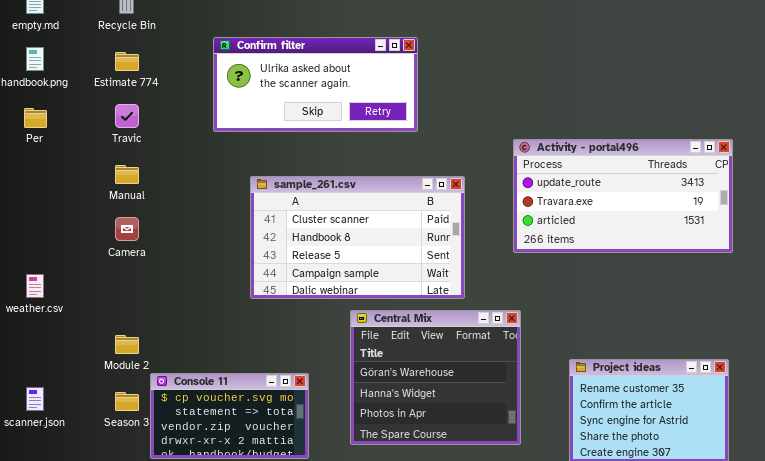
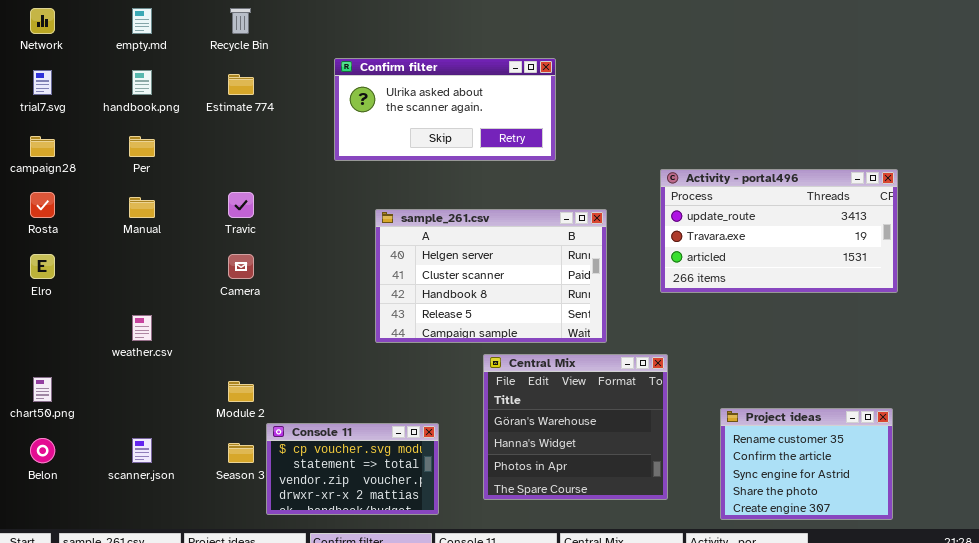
Travic: [115,104,139,128] -> [228,192,254,218], moved
Manual: [115,165,139,184] -> [129,197,155,218], moved
sample_261.csv: [250,176,465,299] -> [375,209,607,343], scrolled up 1 row

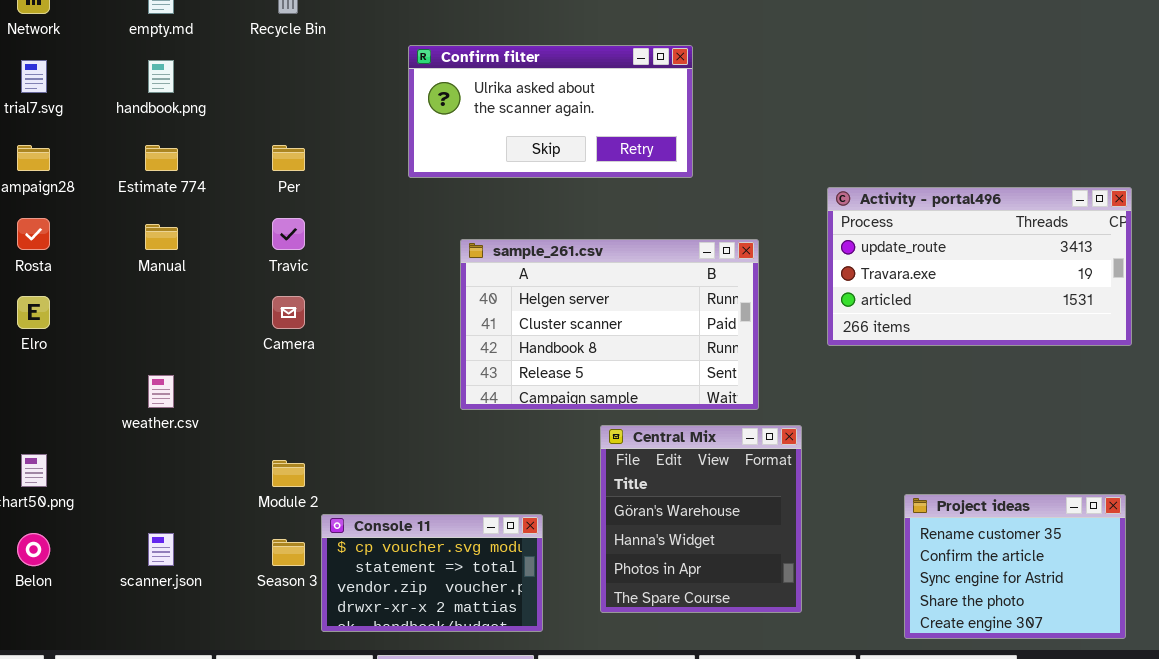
Estimate 774: [228,74,254,95] -> [145,145,178,171], moved
Per: [129,136,155,157] -> [272,145,305,171], moved
Central Mix: [483,354,668,500] -> [600,425,802,613], resized

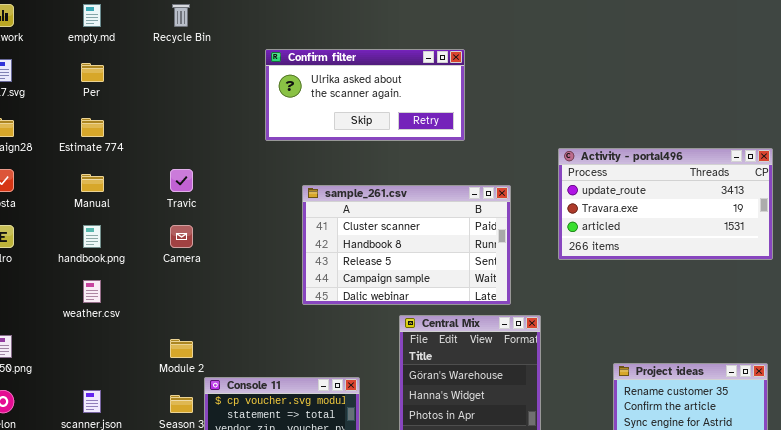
handbook.png: [148,60,174,93] -> [83,225,101,248], moved
Per: [272,145,305,171] -> [81,63,104,82], moved
sample_261.csv: [460,239,759,410] -> [302,185,511,305], scrolled down 1 row

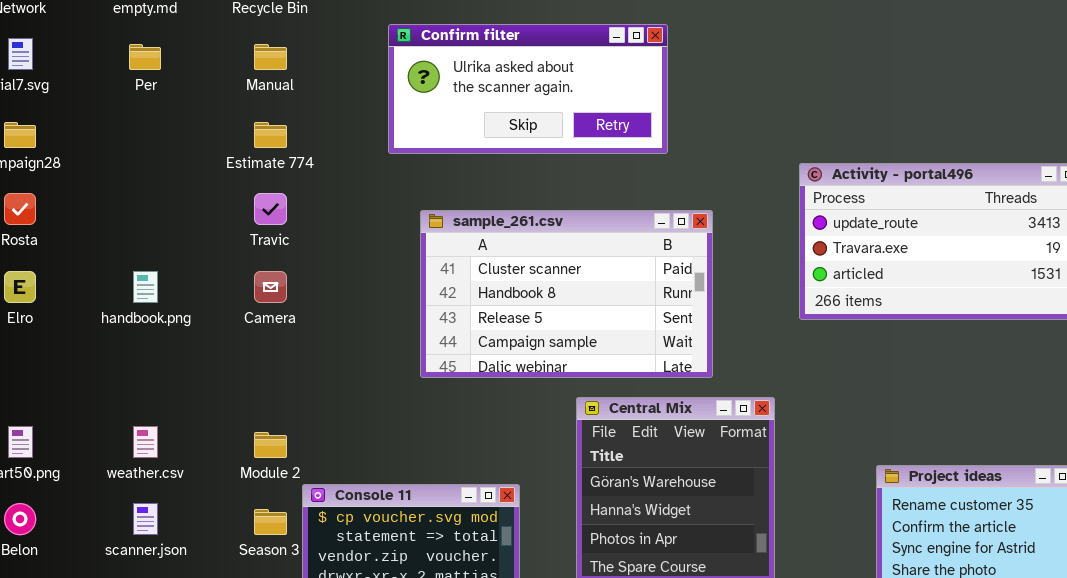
Estimate 774: [81,118,104,137] -> [254,122,287,148], moved
Manual: [81,174,104,192] -> [254,44,287,70], moved
sample_261.csv: [302,185,511,305] -> [420,210,713,378], moved
weather.csv: [83,280,101,303] -> [133,426,158,458], moved

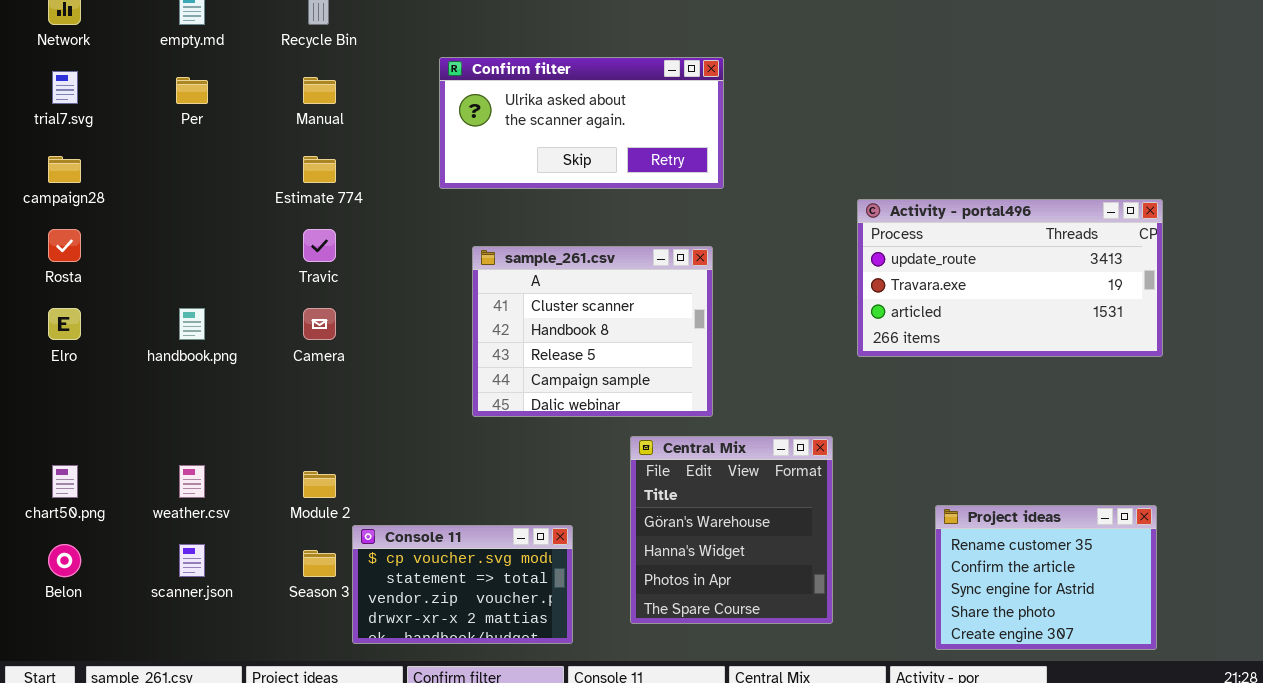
sample_261.csv: [420,210,713,378] -> [472,246,713,417], resized

